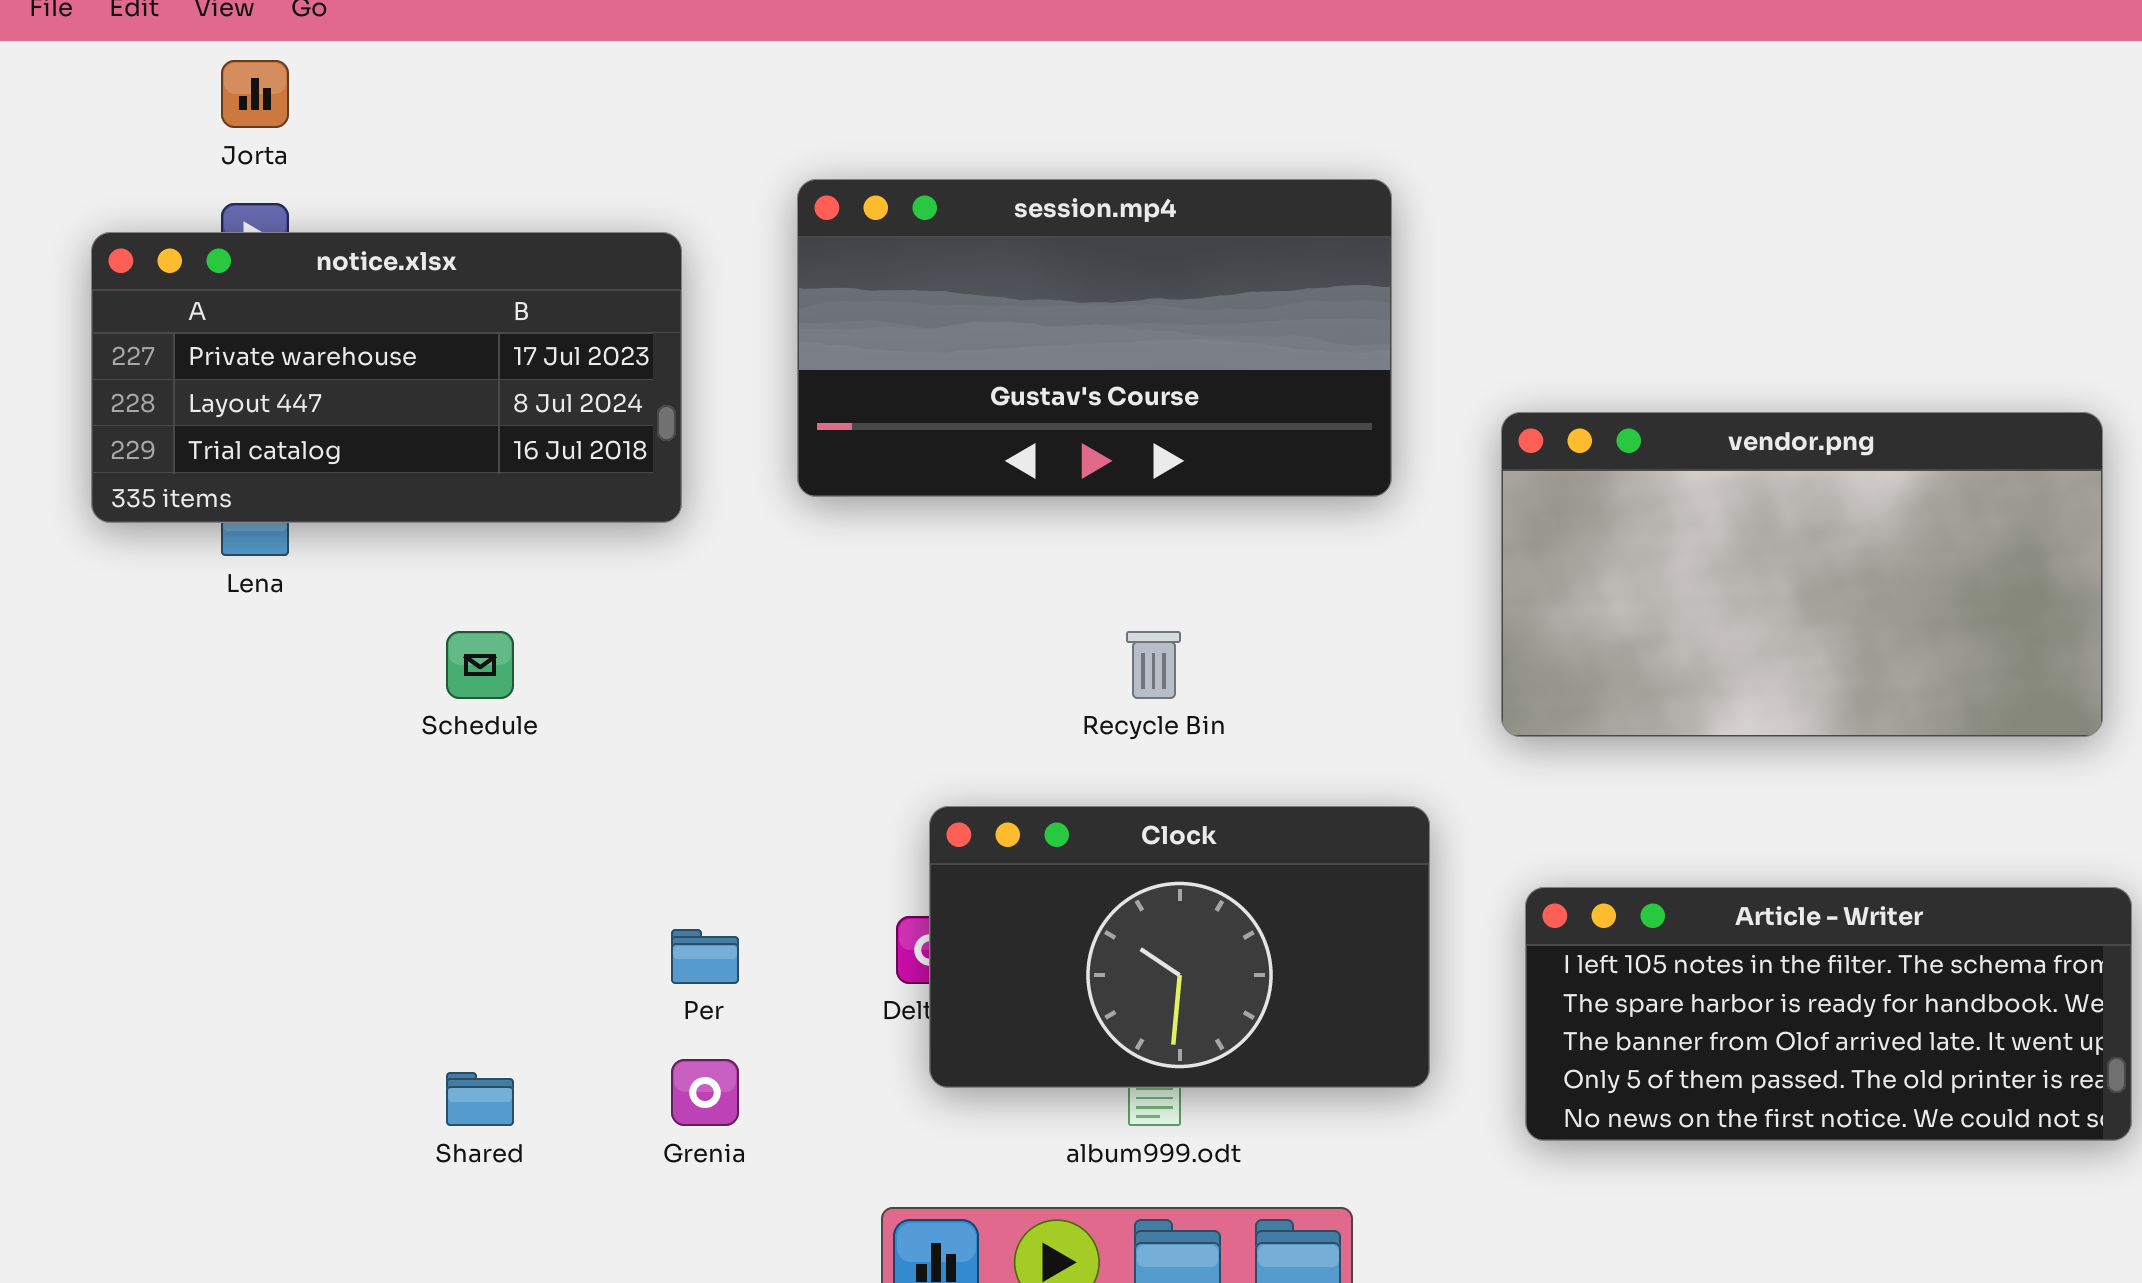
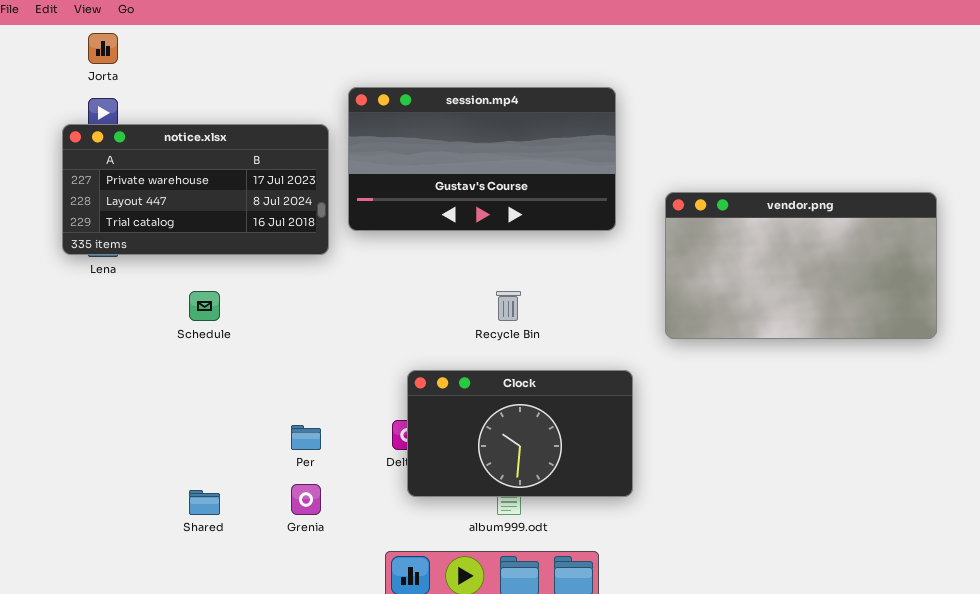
notice.xlsx: [91,232,682,523] -> [62,124,329,255], moved
Article - Writer: [1525,887,2132,1141] -> none, closed

